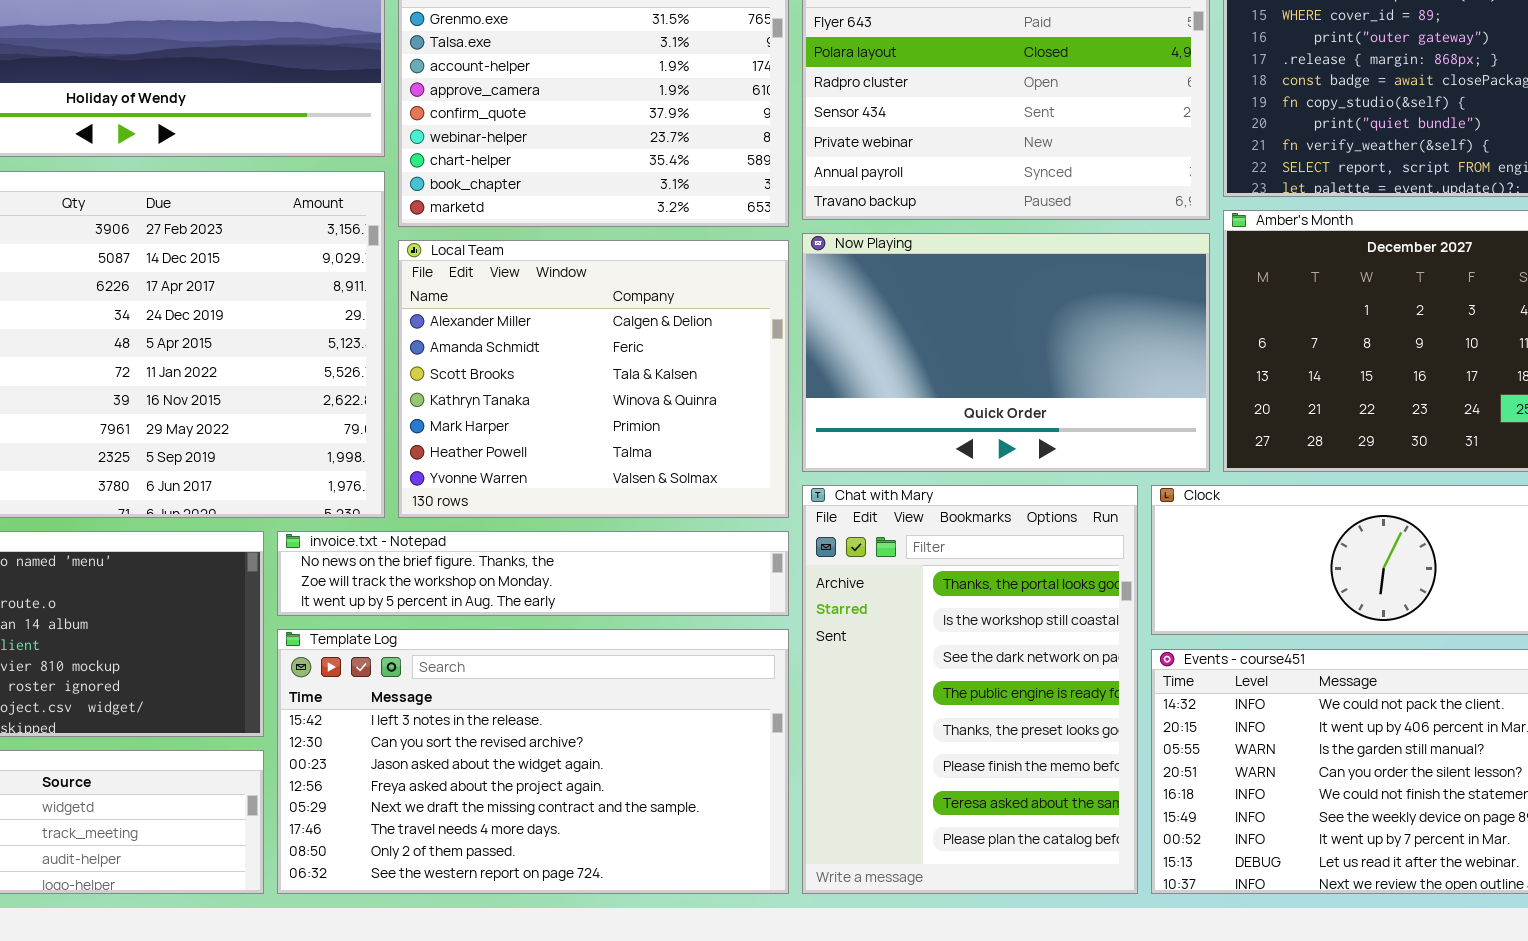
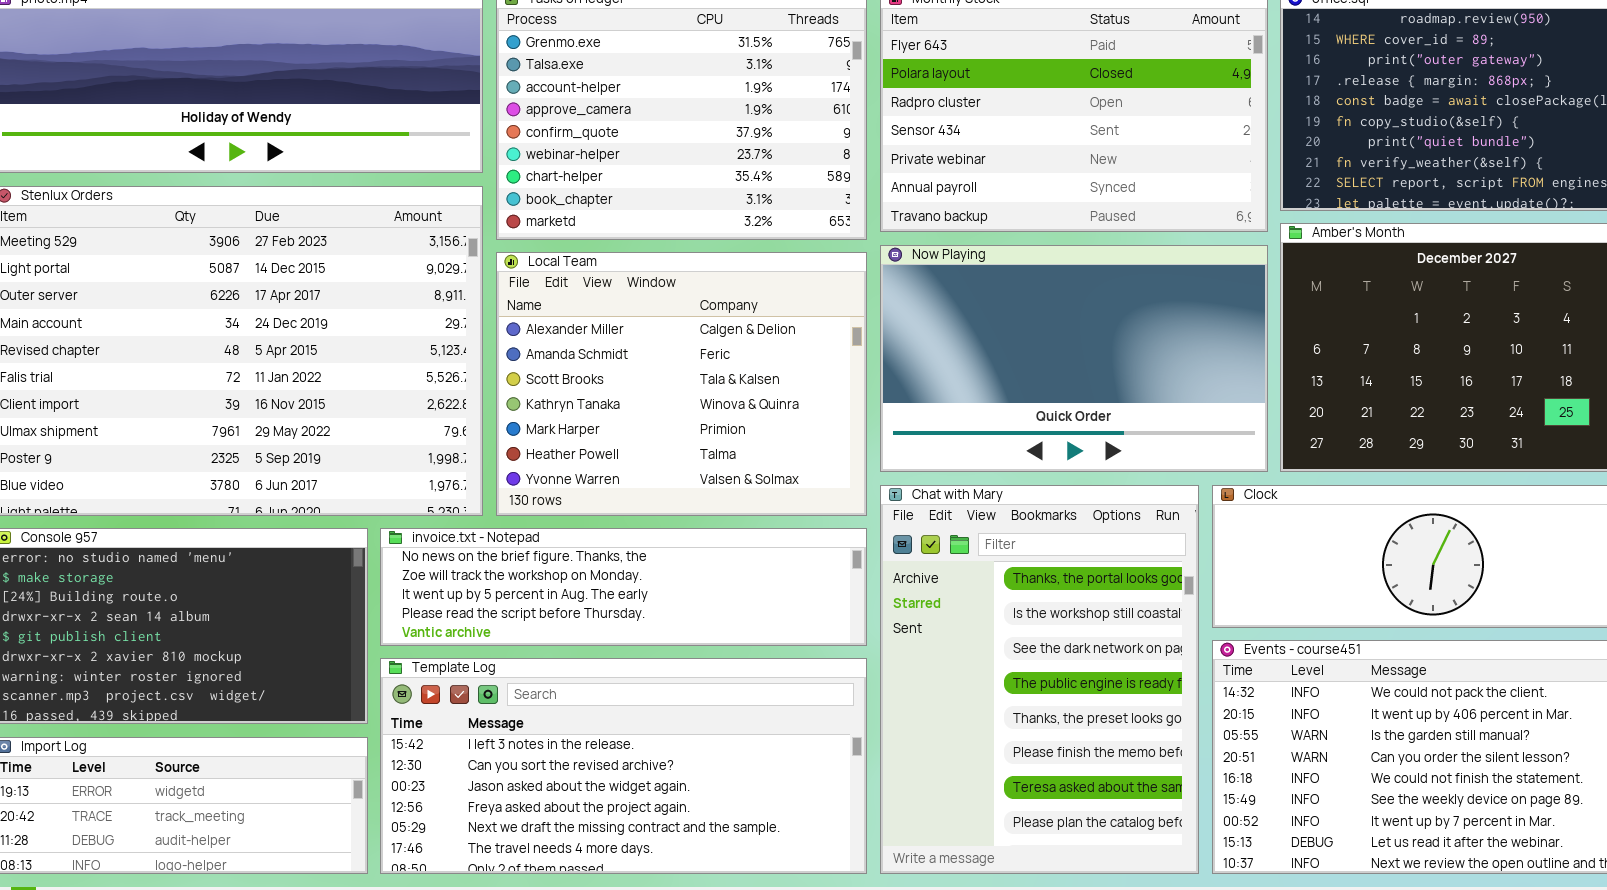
invoice.txt - Notepad: [277,531,789,616] -> [380,528,867,646], resized
Template Log: [277,629,789,894] -> [380,658,867,874], resized

